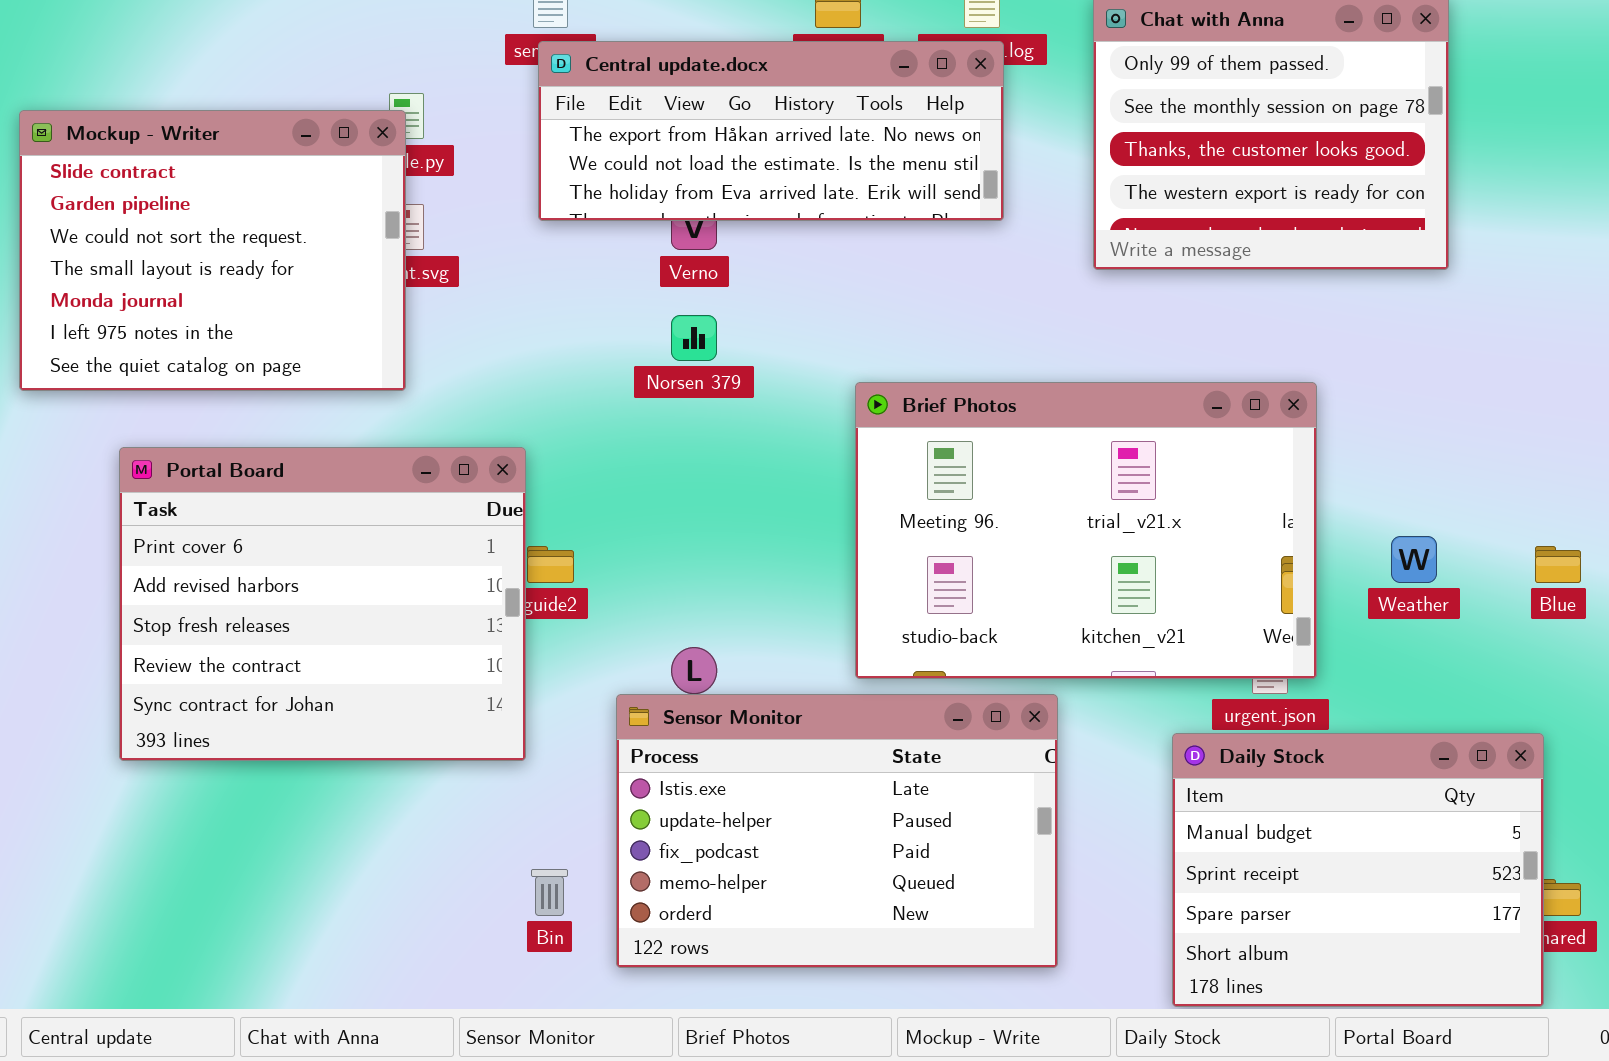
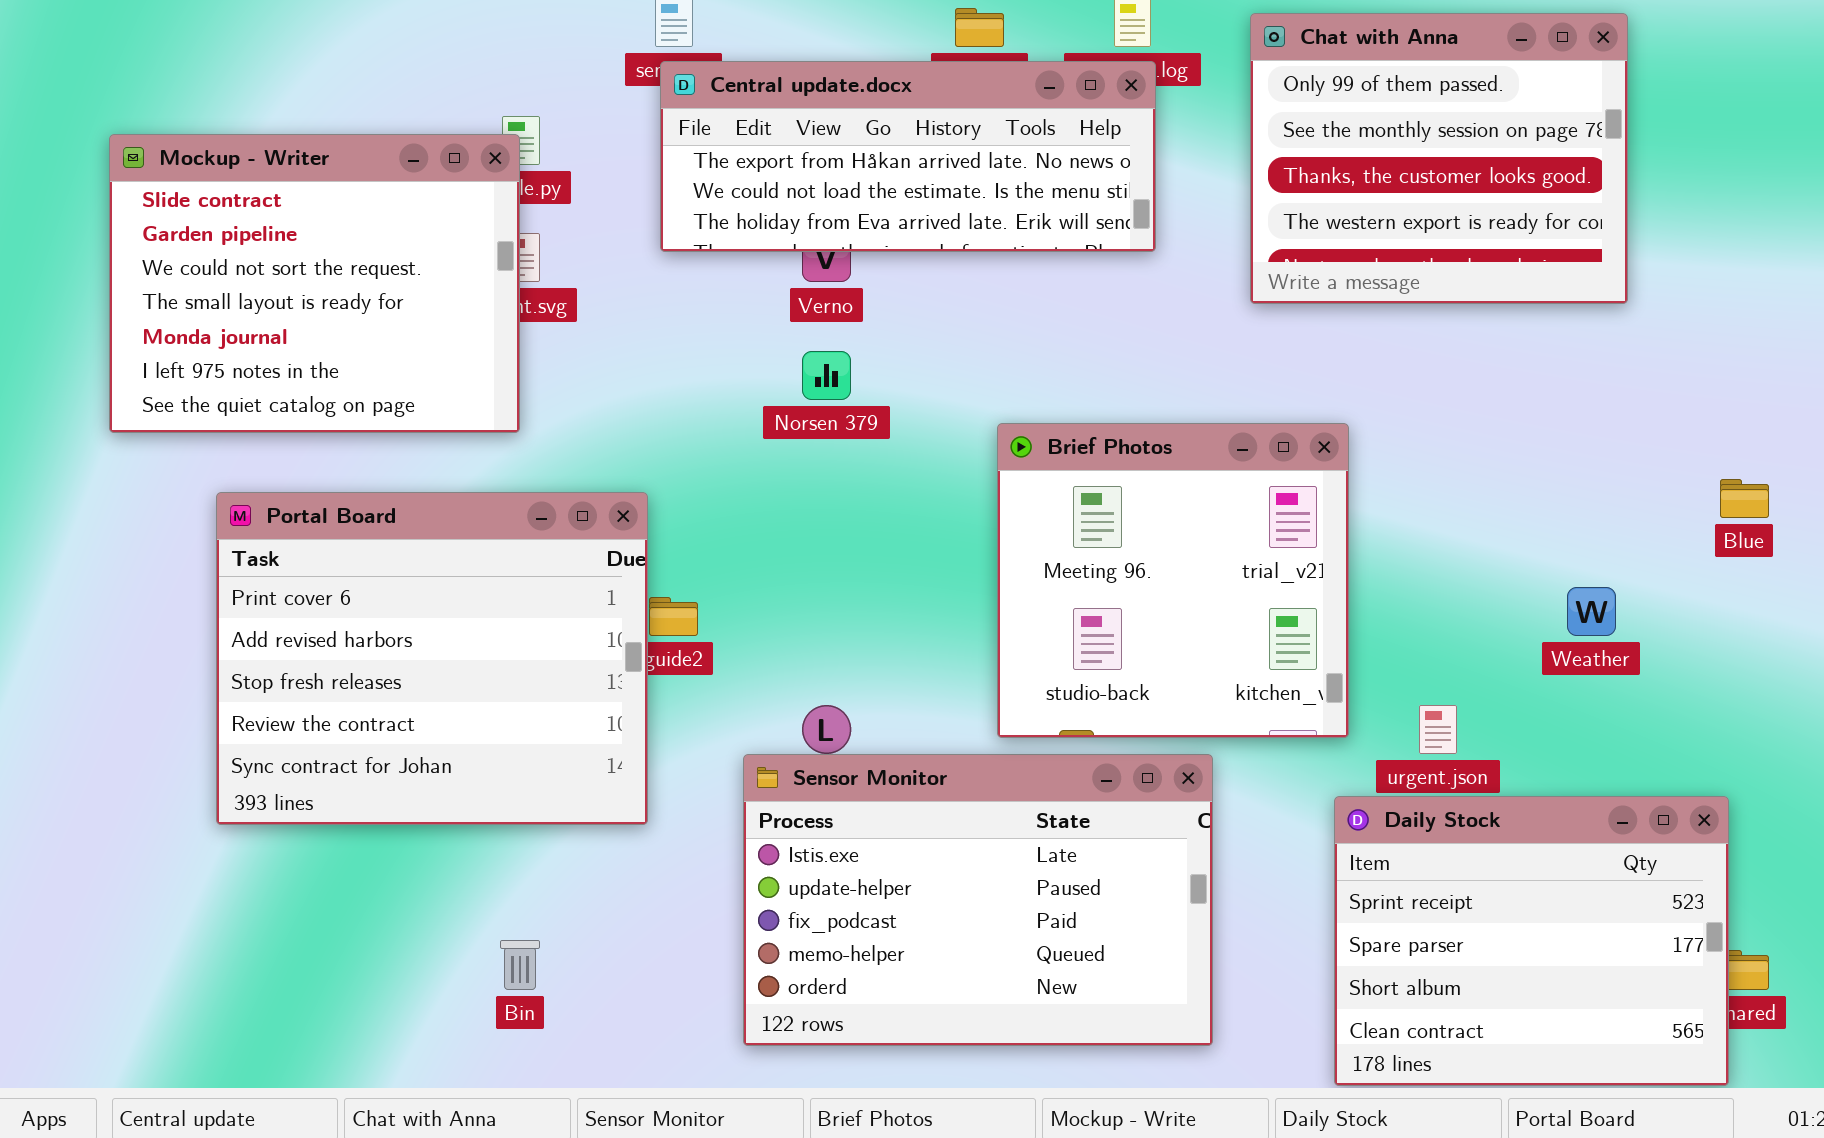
Brief Photos: [855,382,1317,679] -> [997,423,1349,738], resized
Blue: [1535,546,1581,583] -> [1720,479,1769,518], moved
Daily Stock: [1172,733,1544,1007] -> [1334,796,1729,1086], scrolled down 1 row
Bin: [531,869,568,916] -> [500,940,540,990], moved

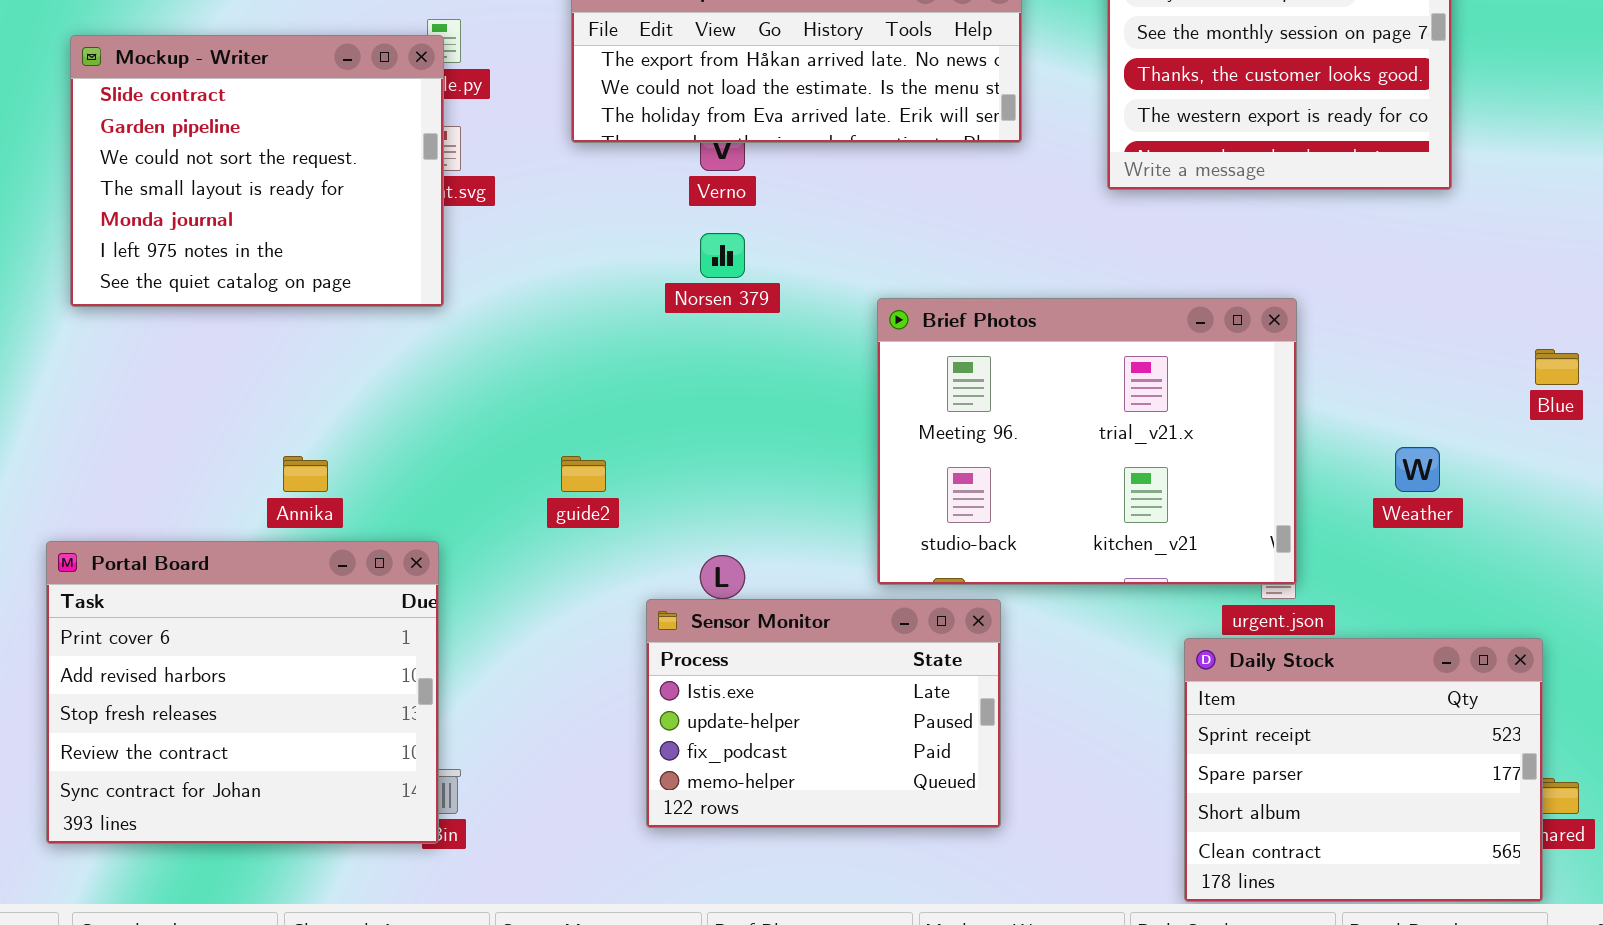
Brief Photos: [997,423,1349,738] -> [877,298,1297,585], resized
Portal Board: [216,492,648,825] -> [46,541,439,844], moved
Sensor Monitor: [743,754,1213,1046] -> [646,599,1001,828], resized

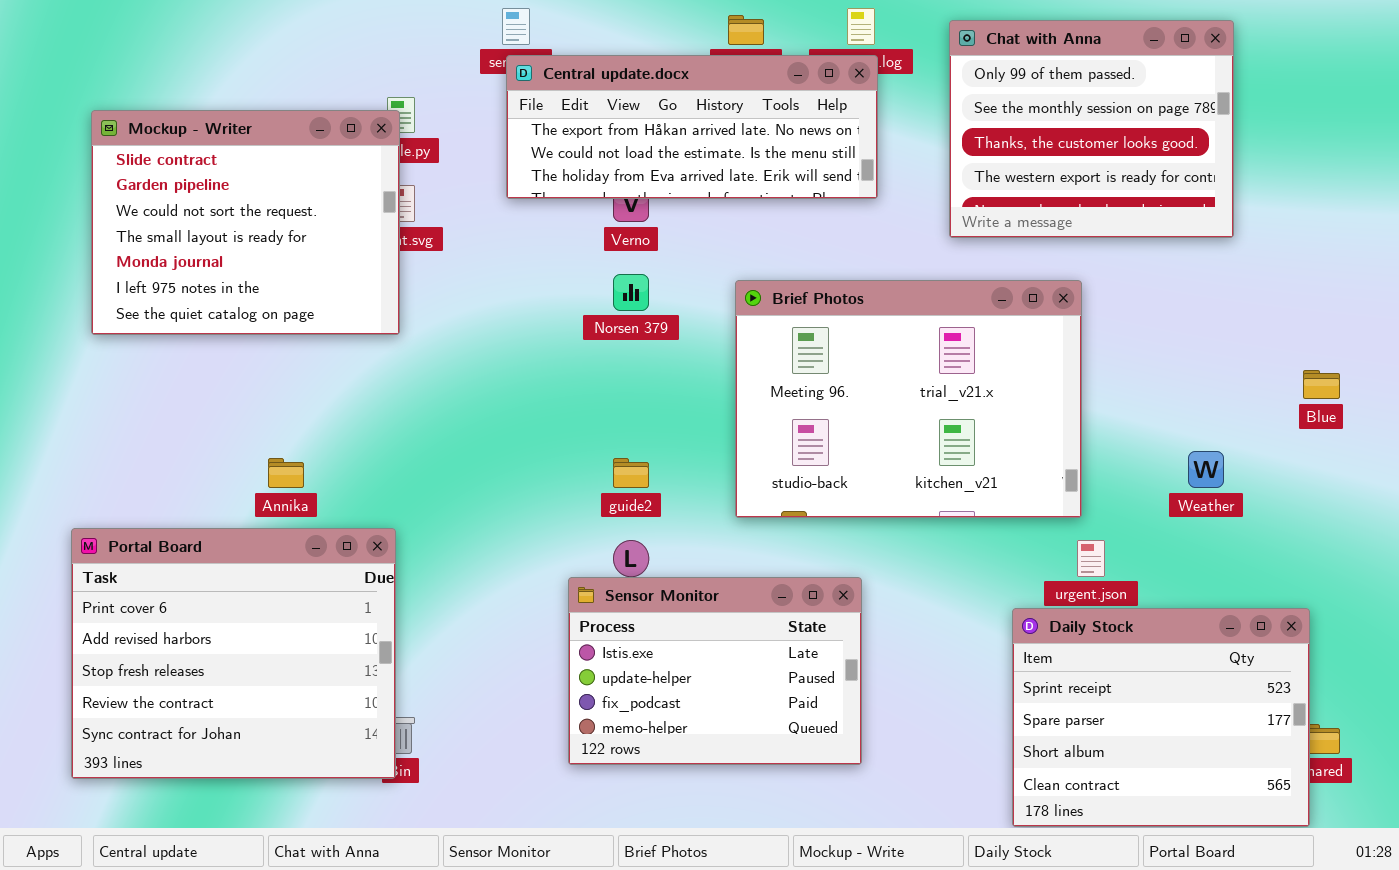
Brief Photos: [877,298,1297,585] -> [735,280,1082,518], moved
guide2: [561,456,606,492] -> [613,458,649,488], moved

